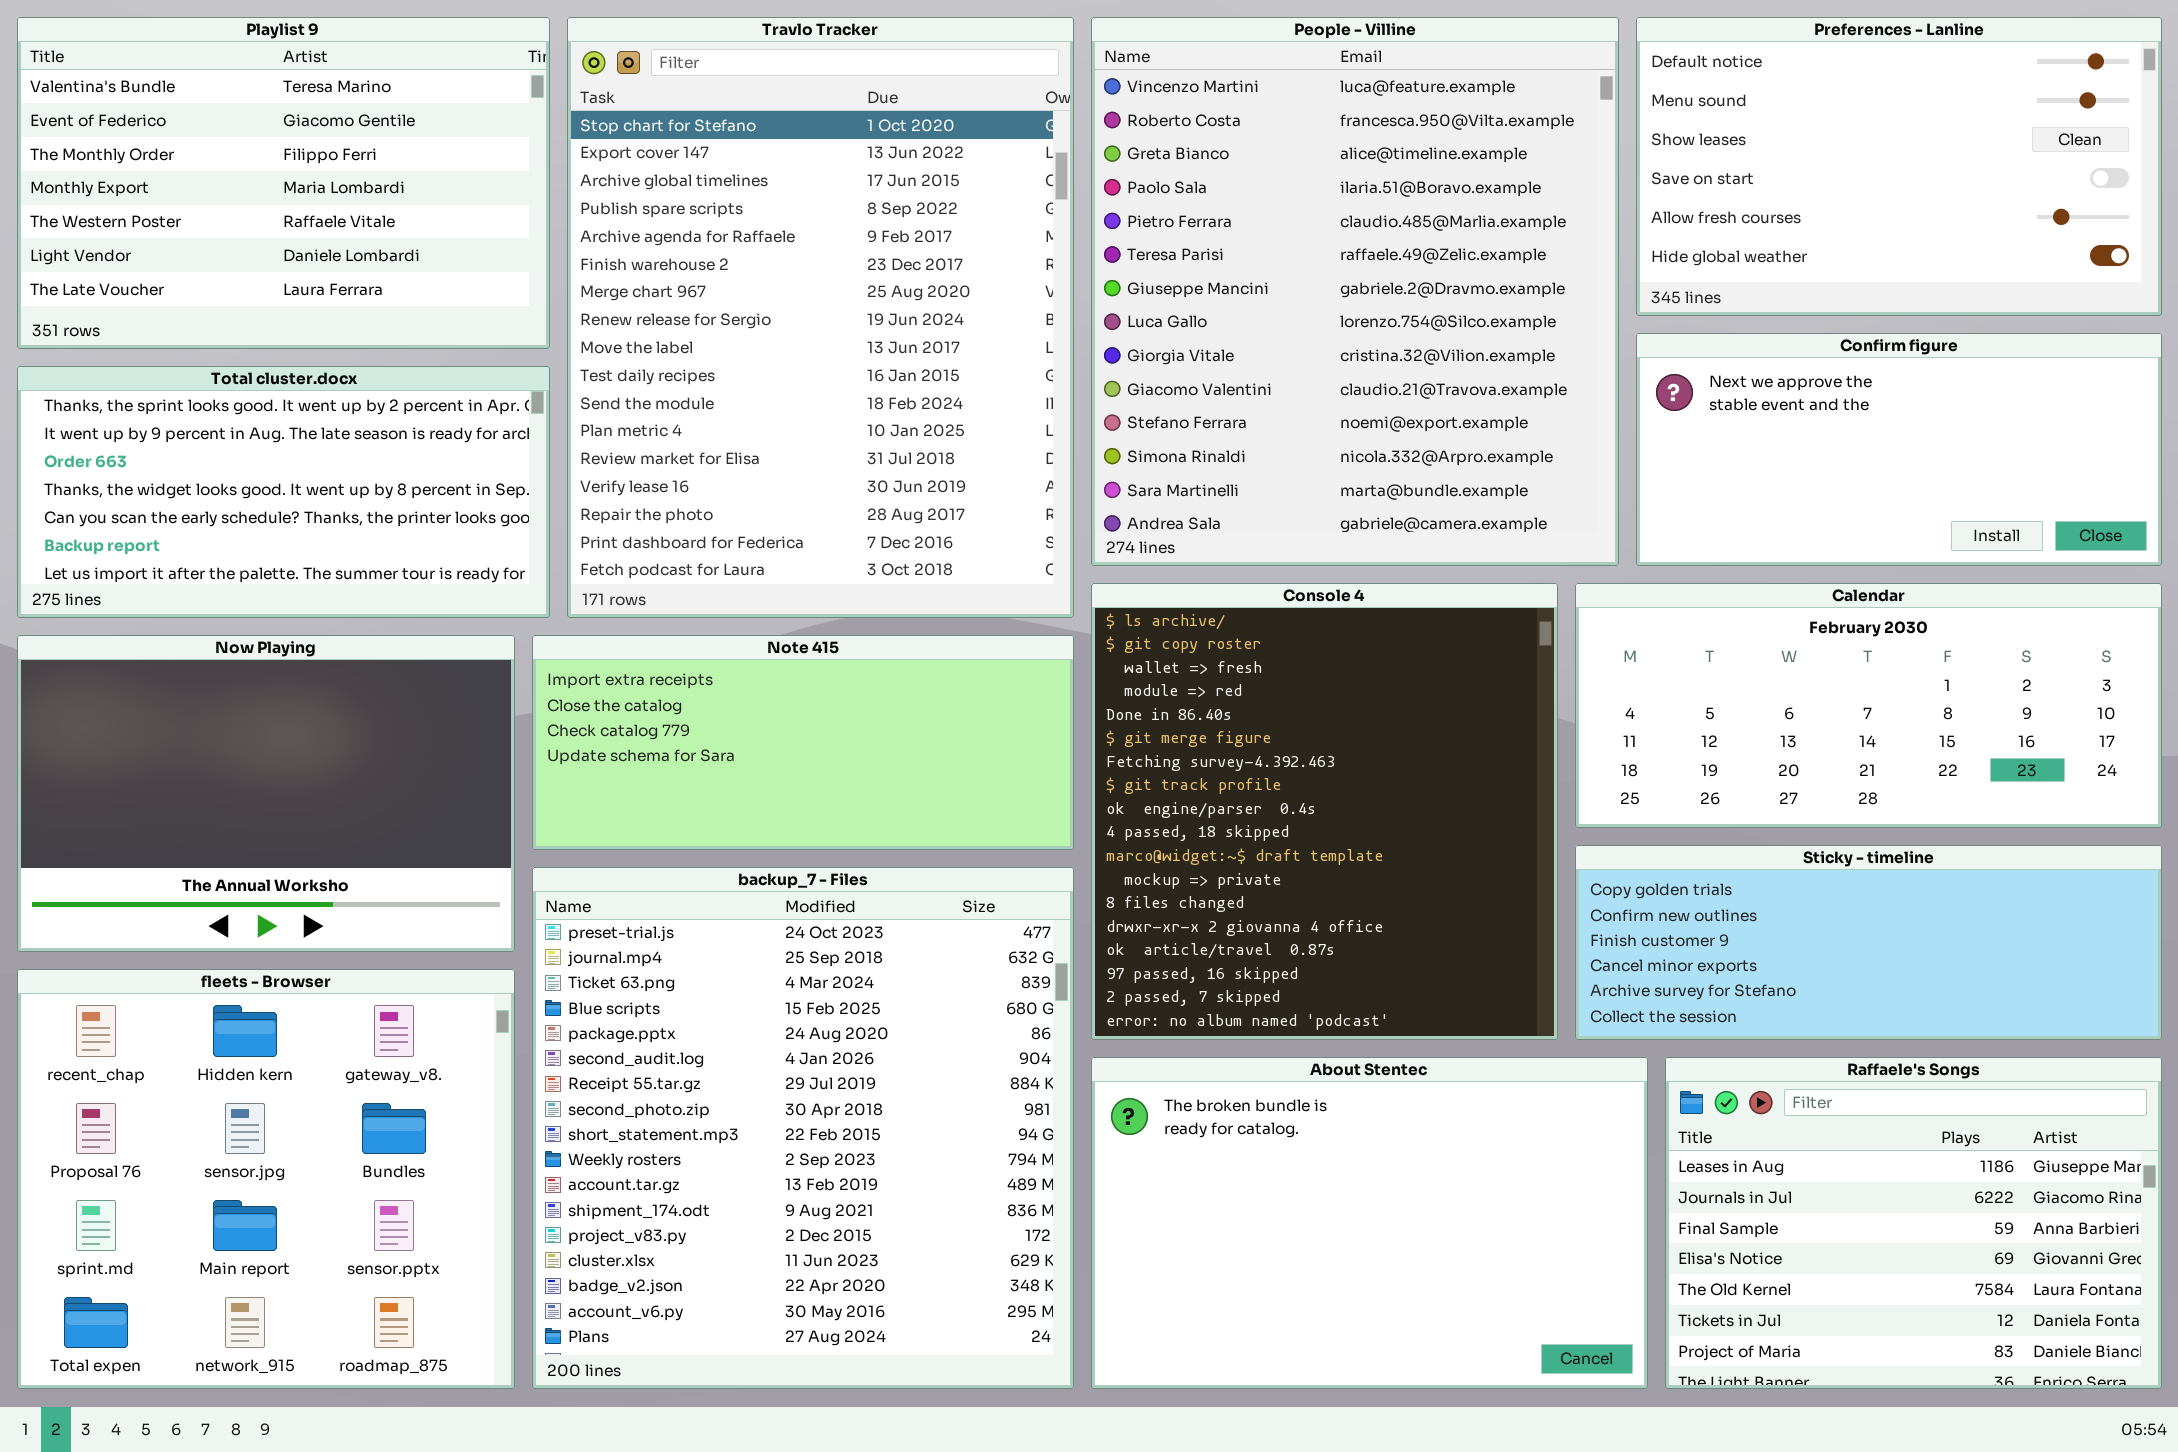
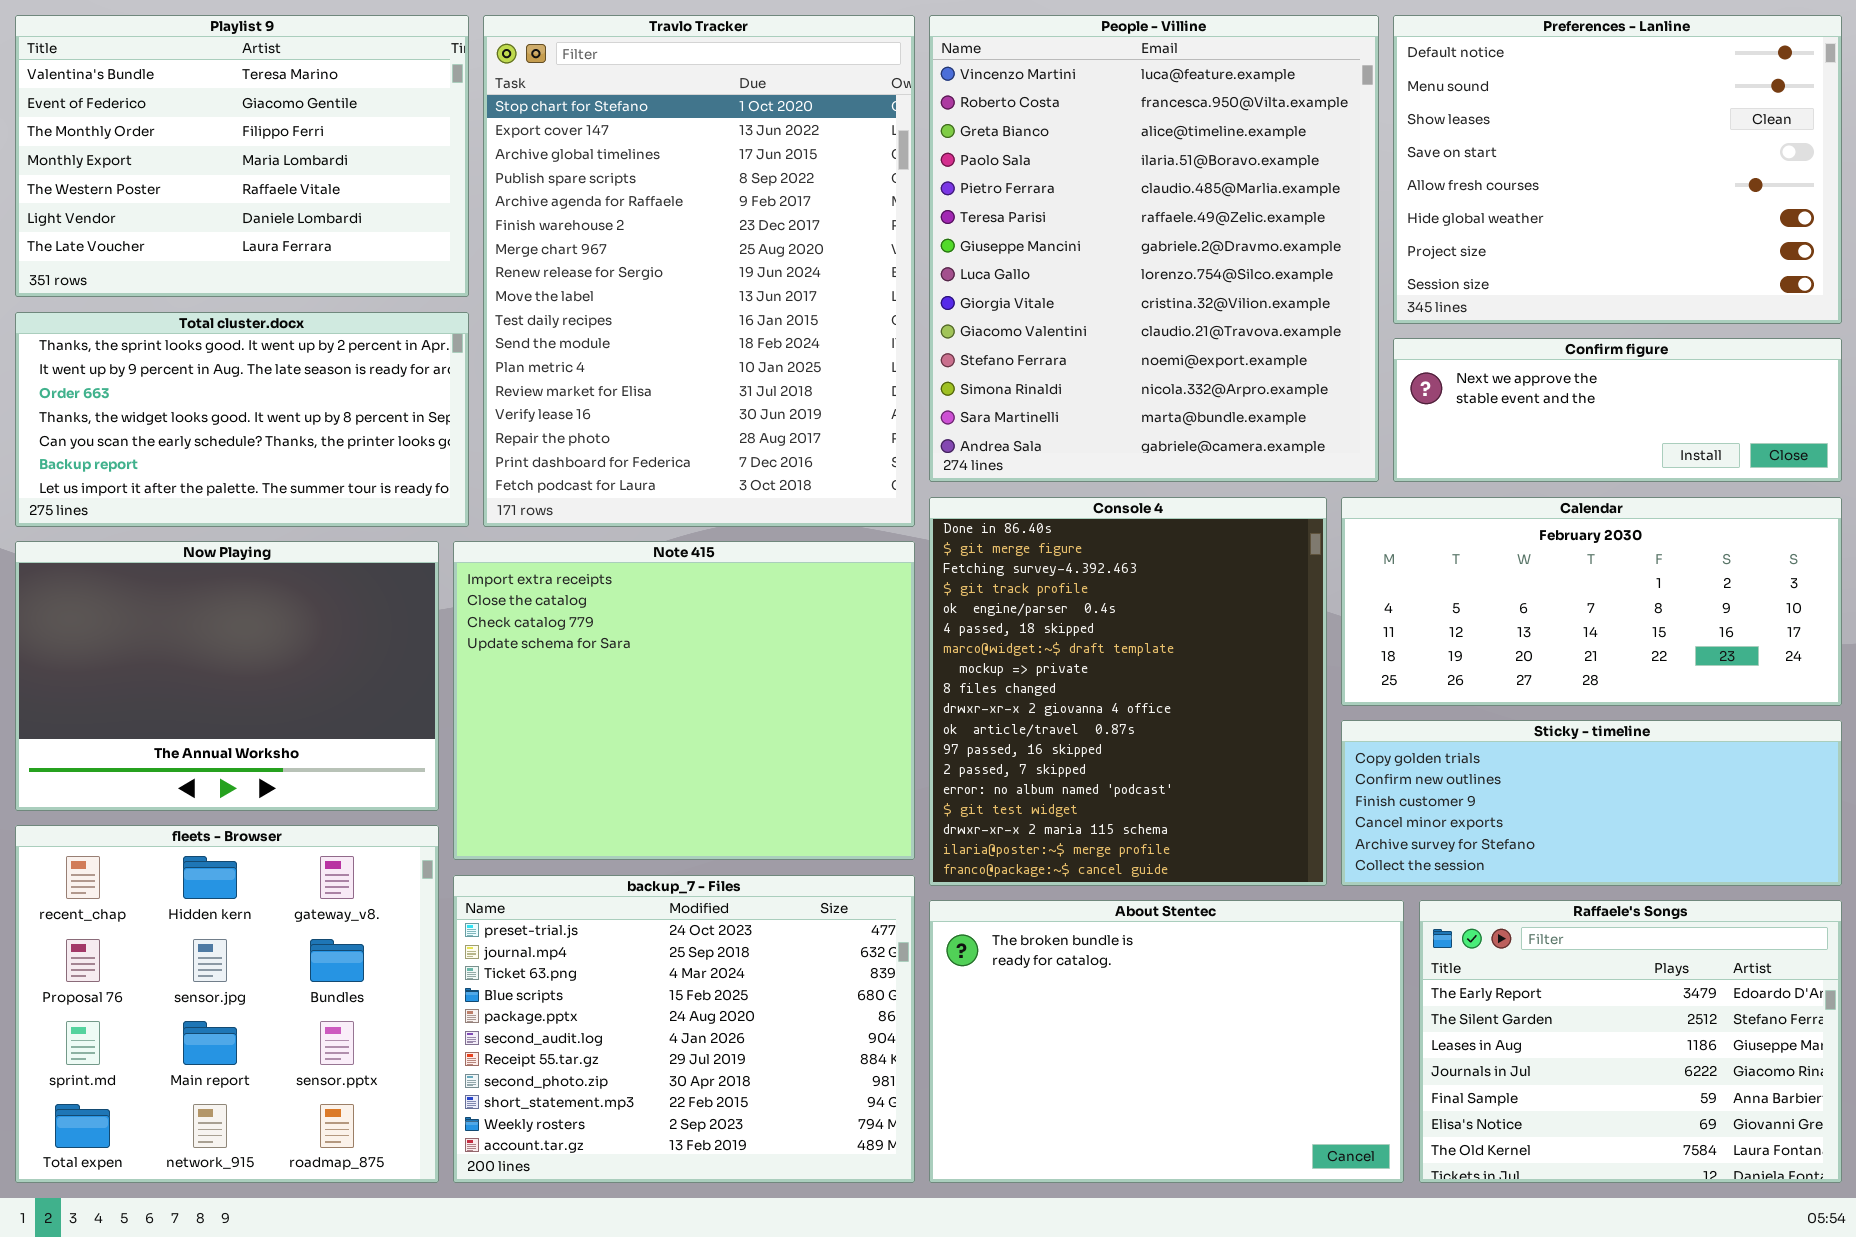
Preferences - Lanline: [1636,17,2162,316] -> [1393,15,1842,324], resized
Confirm figure: [1636,333,2162,566] -> [1393,338,1842,482], resized
Console 4: [1091,583,1558,1040] -> [929,497,1327,886], scrolled down 4 rows
Note 415: [532,635,1074,850] -> [453,541,915,860], resized
backup_7 - Files: [532,867,1074,1389] -> [453,875,915,1183], resized
Raffaele's Songs: [1665,1057,2162,1389] -> [1419,900,1842,1183], scrolled up 2 rows

